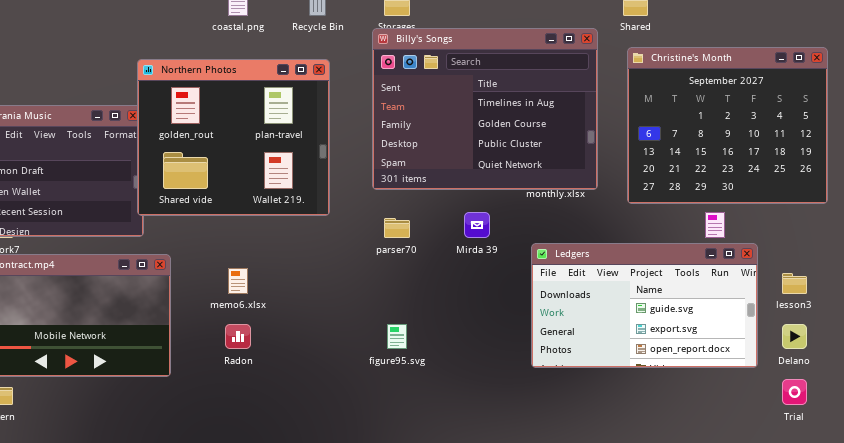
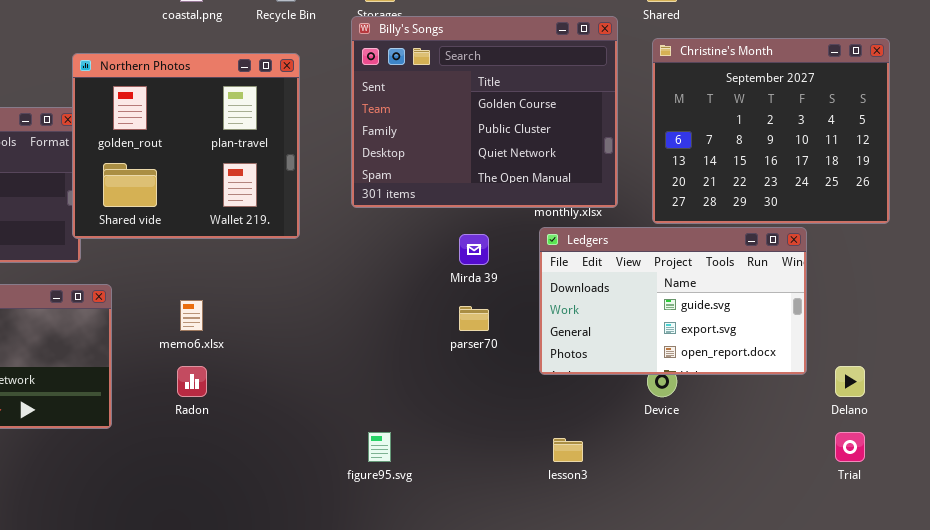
Billy's Songs: [372,28,598,190] -> [351,16,618,208], scrolled down 1 row
parser70: [384,218,410,238] -> [459,306,489,331], moved
Ledgers: [531,243,758,368] -> [539,227,807,375], moved
lesson3: [782,273,807,294] -> [553,438,583,462], moved
figure95.svg: [387,324,407,349] -> [368,432,391,462], moved

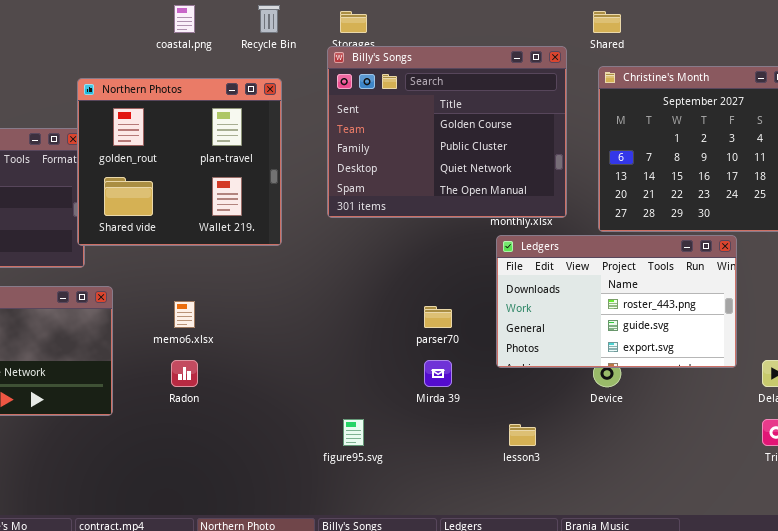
Ledgers: [539,227,807,375] -> [496,235,737,368], scrolled up 1 row
Mirda 39: [459,234,489,265] -> [424,360,452,387], moved

